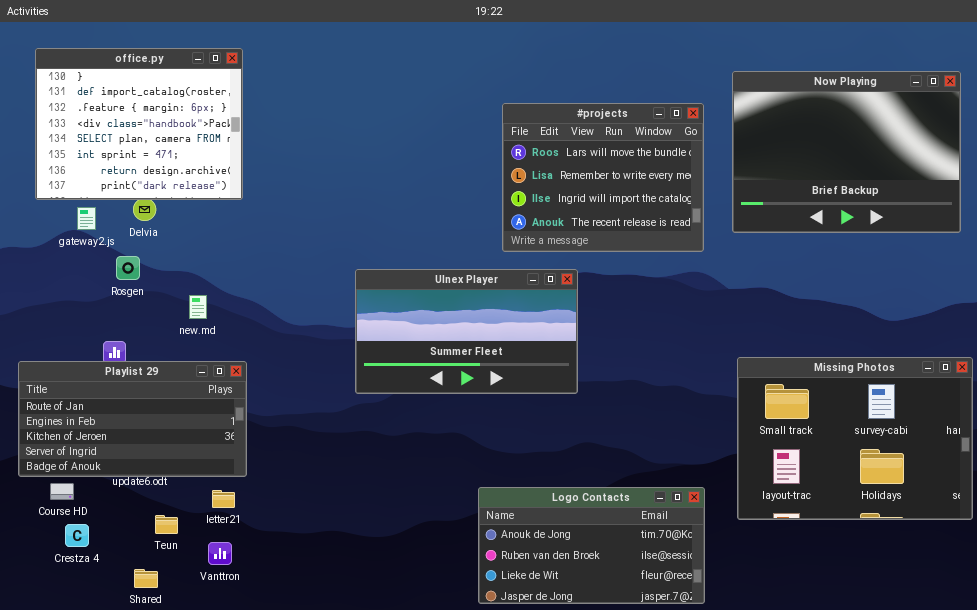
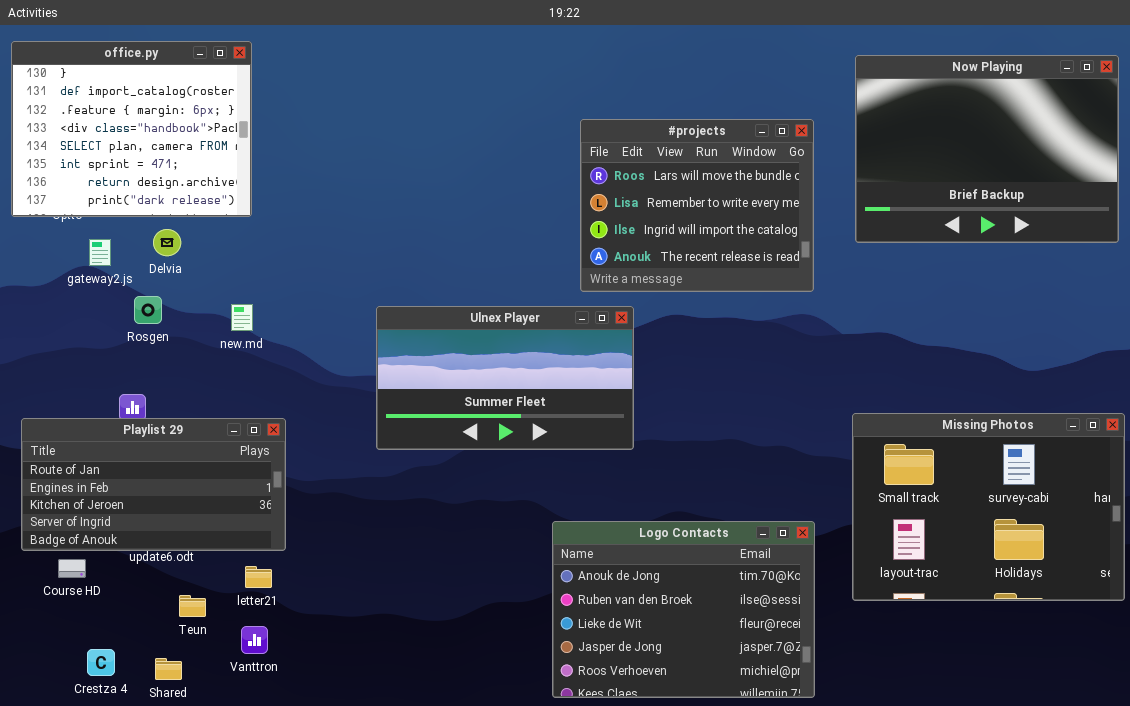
office.py: [35,48,243,200] -> [11,41,252,217], moved
Now Playing: [732,71,961,233] -> [855,55,1119,243], moved
Ulnex Player: [355,269,578,394] -> [376,306,634,450], moved
new.md: [189,295,207,319] -> [231,304,253,331], moved
Logo Contacts: [478,487,705,604] -> [552,521,815,698], resized
Crestza 4: [65,524,89,547] -> [87,649,115,676], moved

